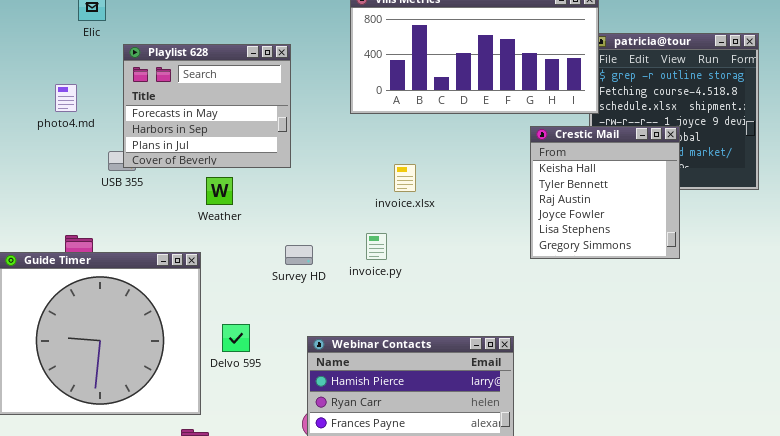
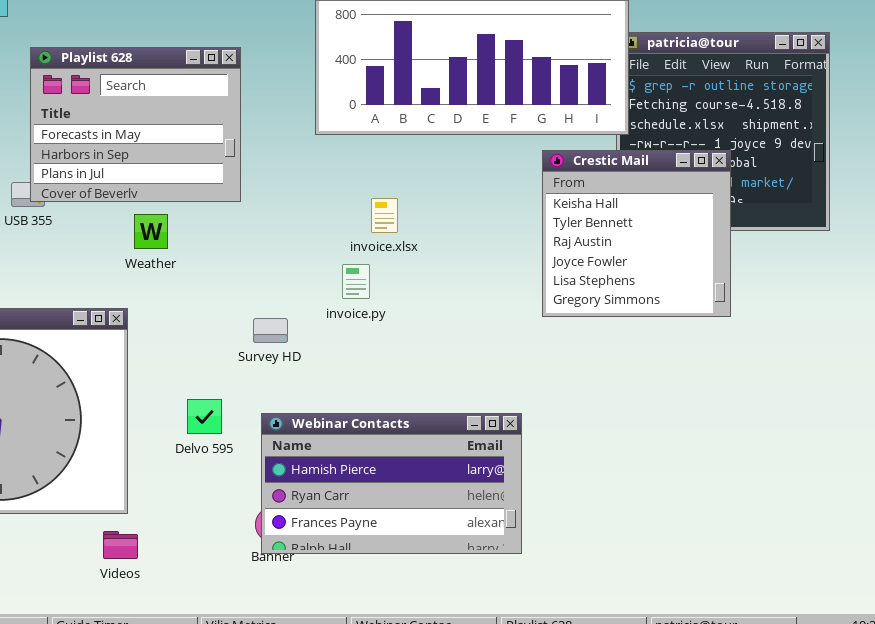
invoice.py: [366,233,387,260] -> [342,264,370,299], moved
Survey HD: [285,245,313,265] -> [253,318,288,343], moved
Delvo 595: [222,324,250,352] -> [187,399,222,434], moved

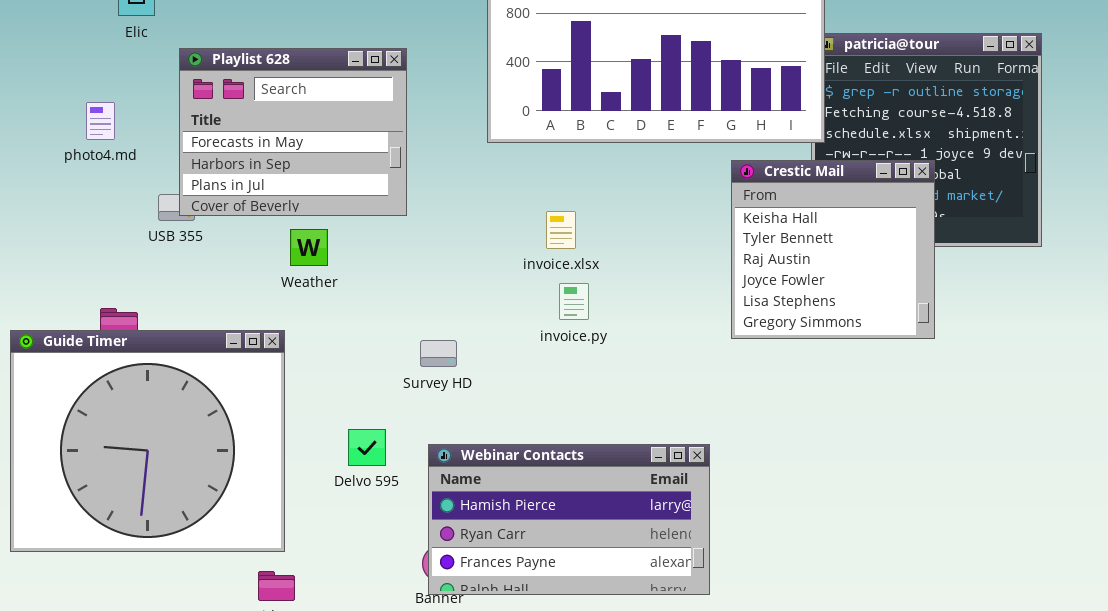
invoice.py: [342,264,370,299] -> [559,283,589,320], moved

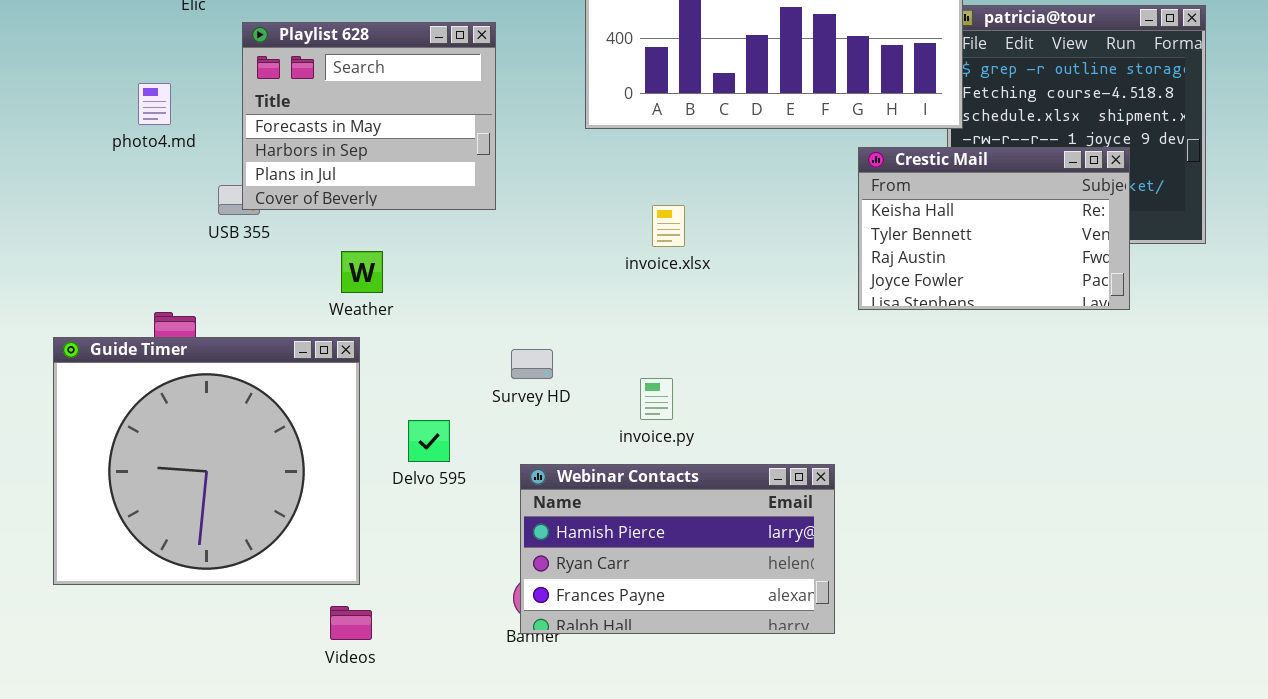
Crestic Mail: [731,160,935,339] -> [858,147,1130,310], resized
Weather: [290,229,328,266] -> [341,251,383,293], moved
invoice.py: [559,283,589,320] -> [640,378,673,420], moved
Delvo 595: [348,429,386,466] -> [408,420,450,462], moved

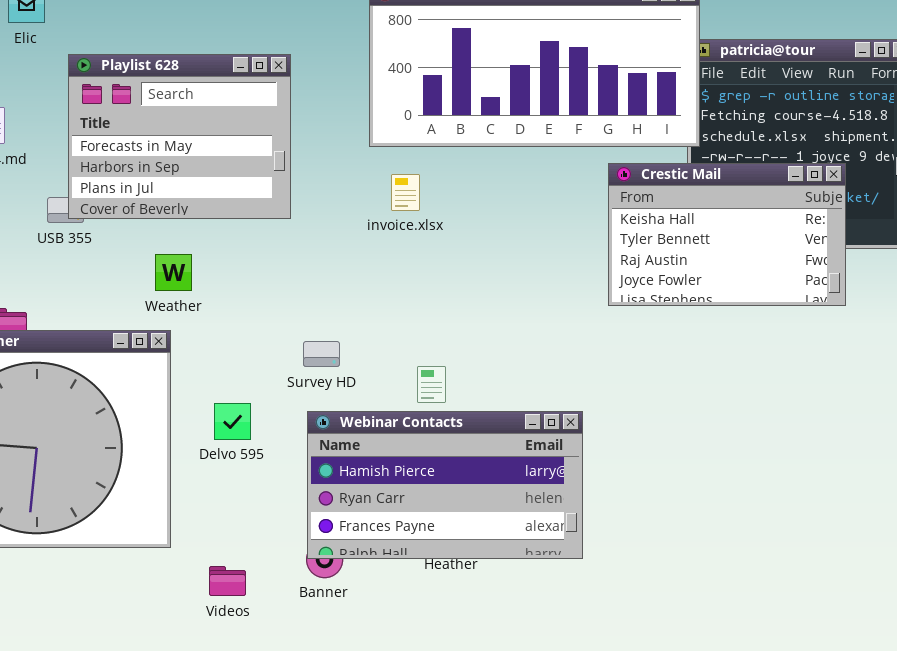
invoice.xlsx: [652,205,685,247] -> [391,174,420,211], moved
Webinar Contacts: [520,464,835,634] -> [307,411,583,559], moved
Videos: [330,606,372,640] -> [209,566,246,596], moved

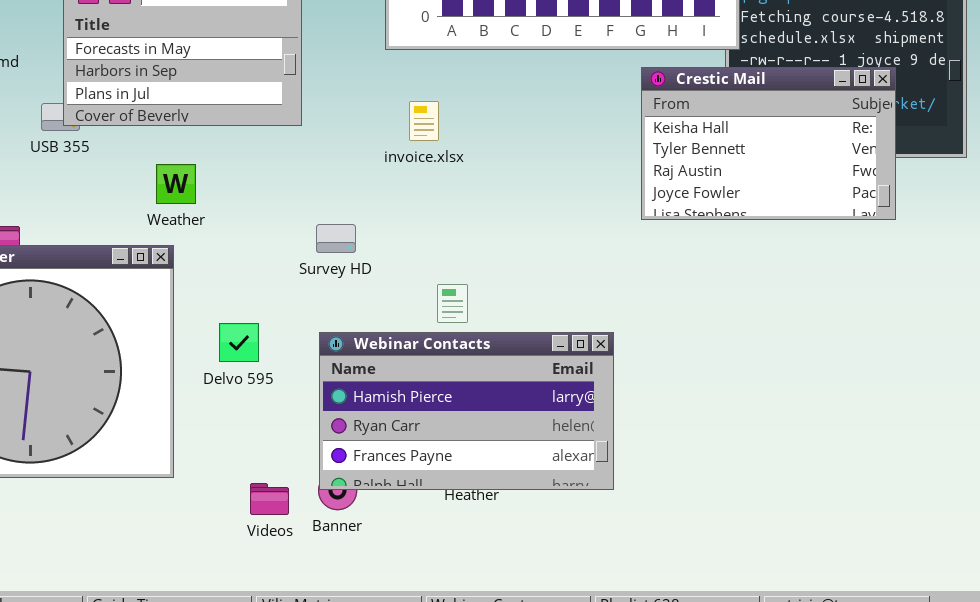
invoice.xlsx: [391,174,420,211] -> [409,101,439,141], moved
Survey HD: [303,341,340,367] -> [316,224,356,253], moved
Videos: [209,566,246,596] -> [250,483,289,515], moved

